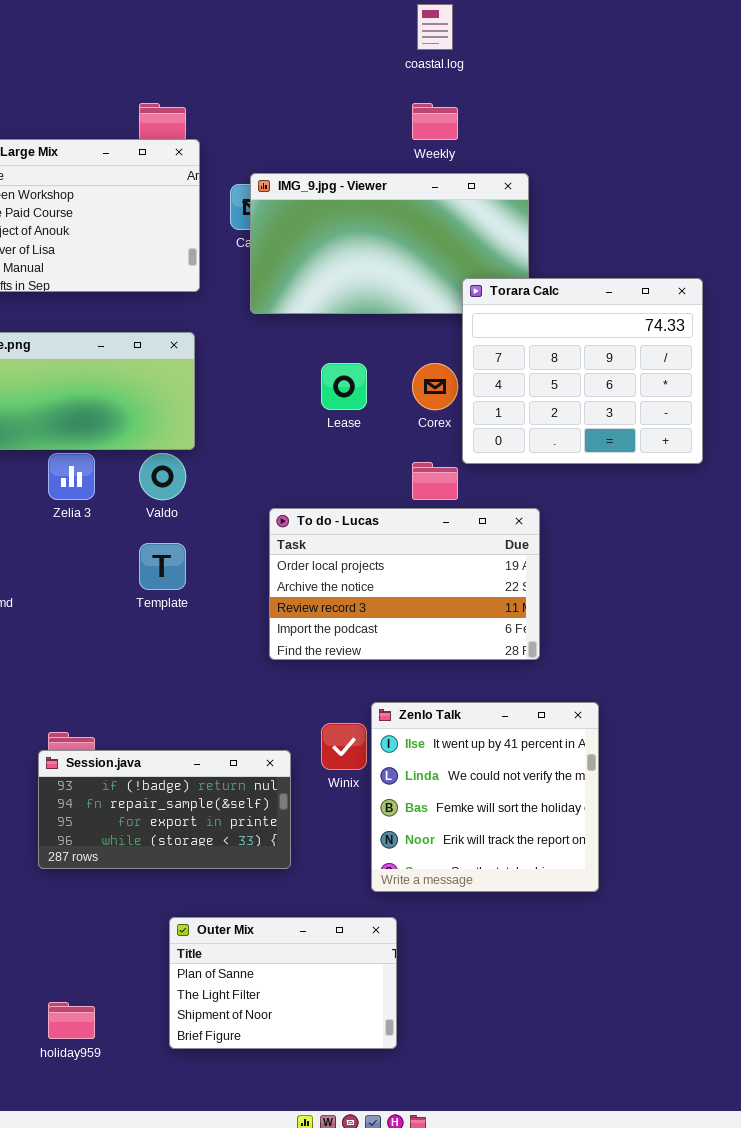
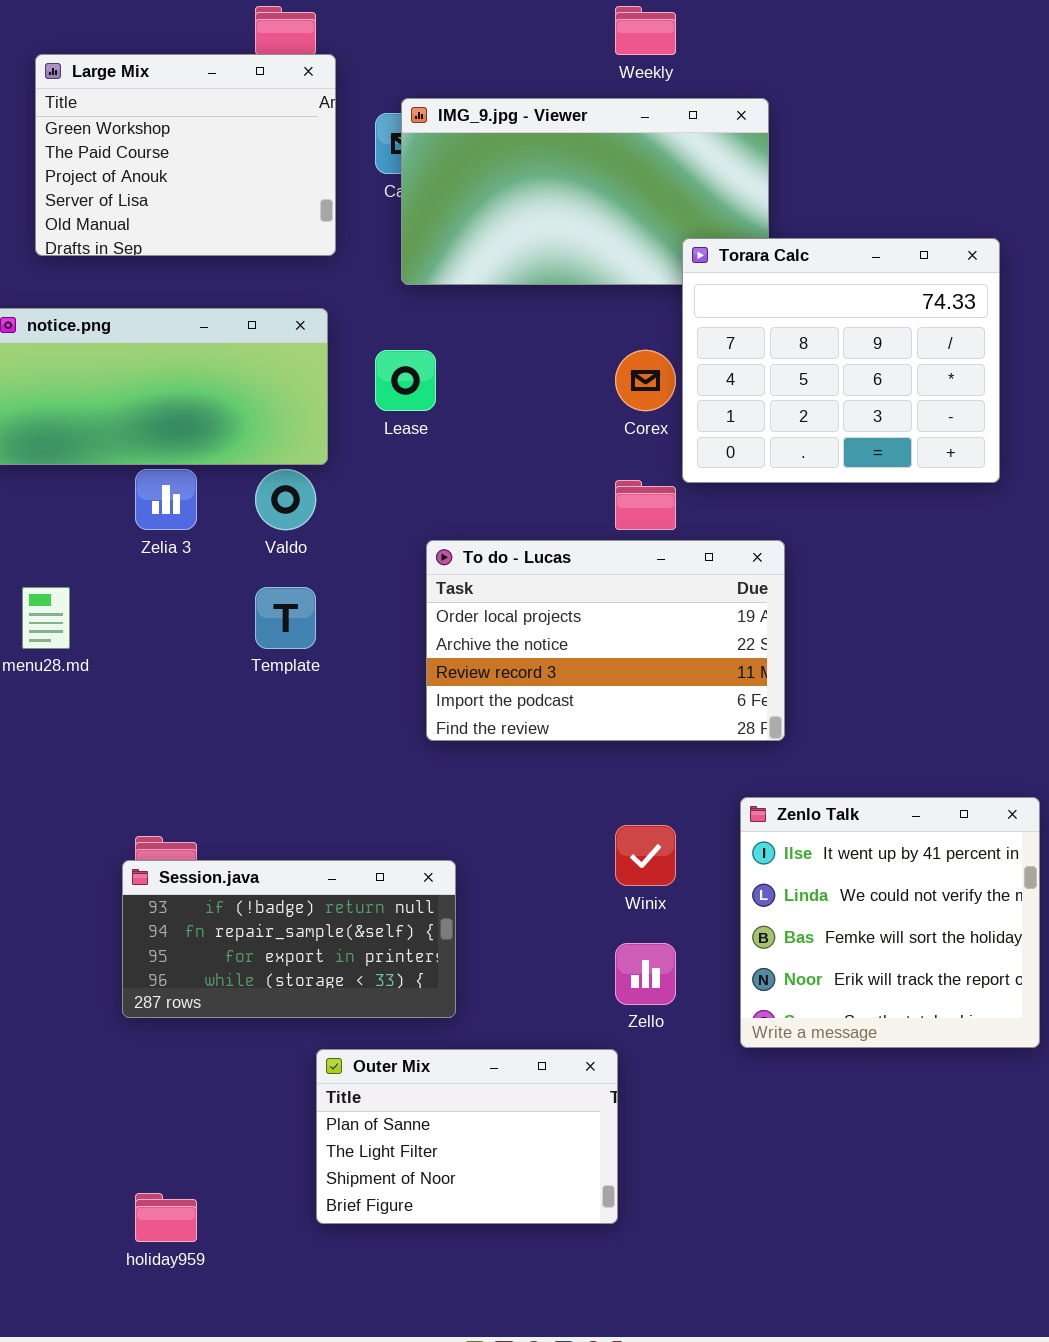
Lease: [321,363,367,410] -> [375,350,436,411], moved
Zenlo Talk: [371,702,599,892] -> [740,797,1040,1048], moved
Winix: [321,723,367,770] -> [615,825,676,886], moved
Outer Mix: [169,917,397,1049] -> [316,1049,618,1224], moved

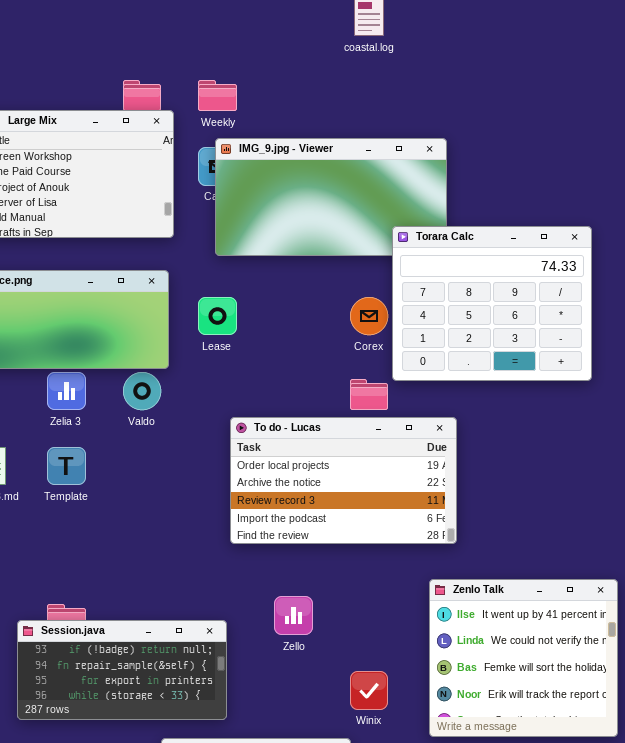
Weekly: [615,6,676,55] -> [198,80,237,111], moved
Template: [255,587,316,649] -> [47,447,86,485], moved
Winix: [615,825,676,886] -> [350,671,388,710], moved
Session.java: [122,860,456,1018] -> [17,620,227,720], moved
Zello: [615,943,676,1005] -> [274,596,313,635], moved

